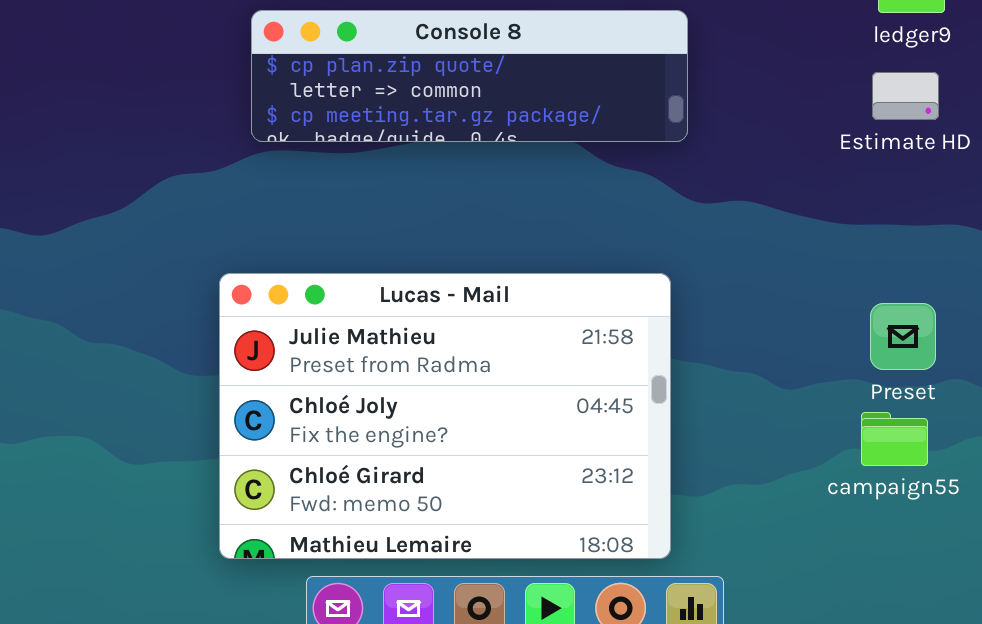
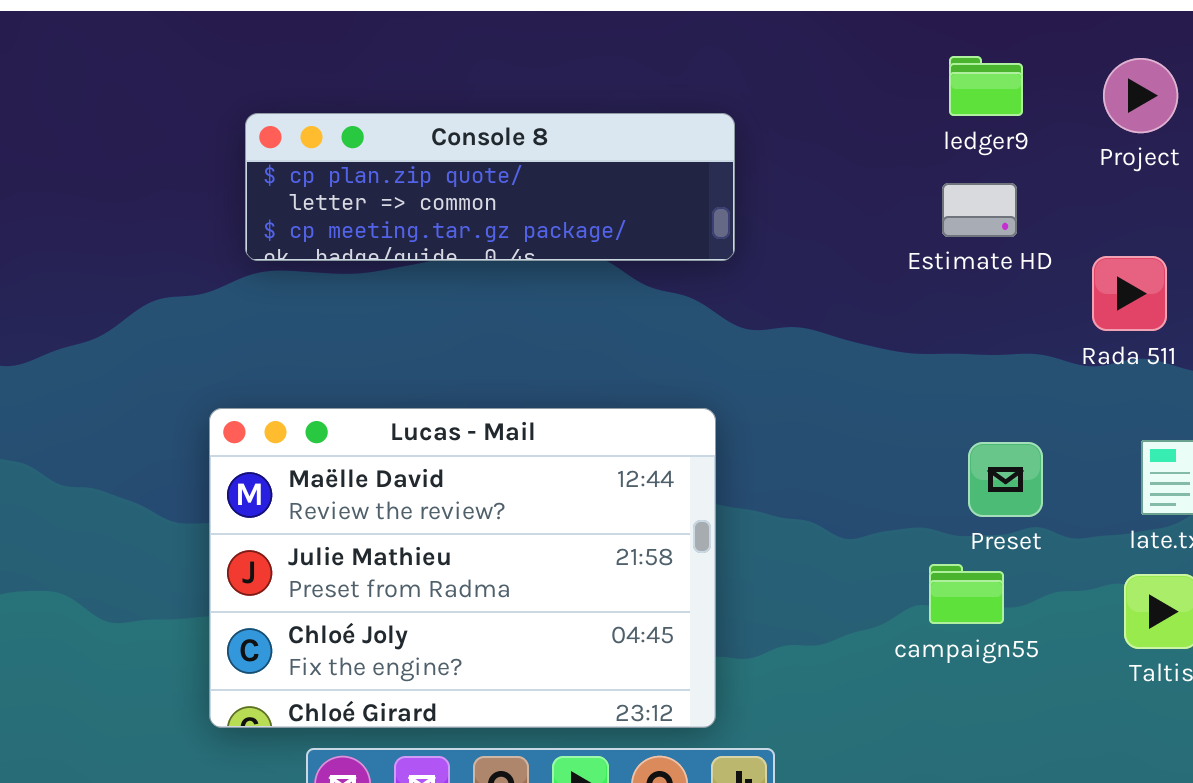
Lucas - Mail: [219,273,671,559] -> [209,408,716,728], scrolled up 1 row
Preset: [870,303,936,370] -> [968,442,1043,517], moved

